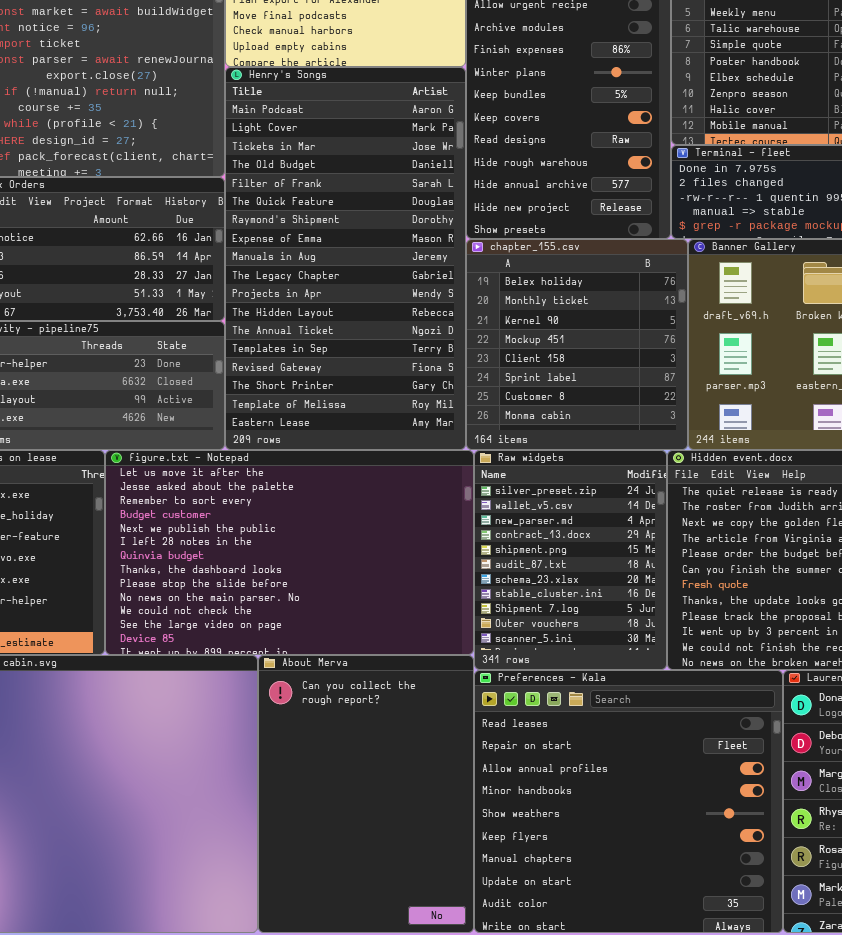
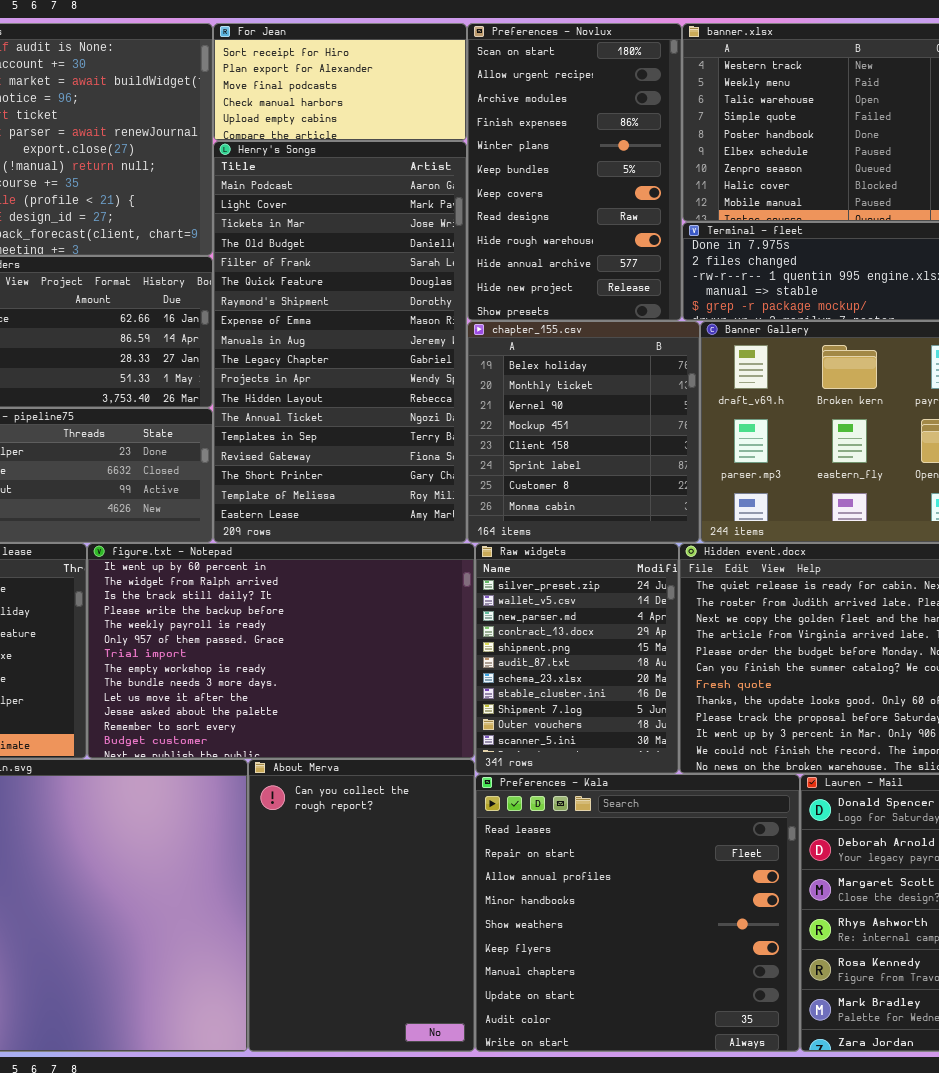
figure.txt - Notepad: [105,450,474,655] -> [87,543,475,759], scrolled up 9 rows

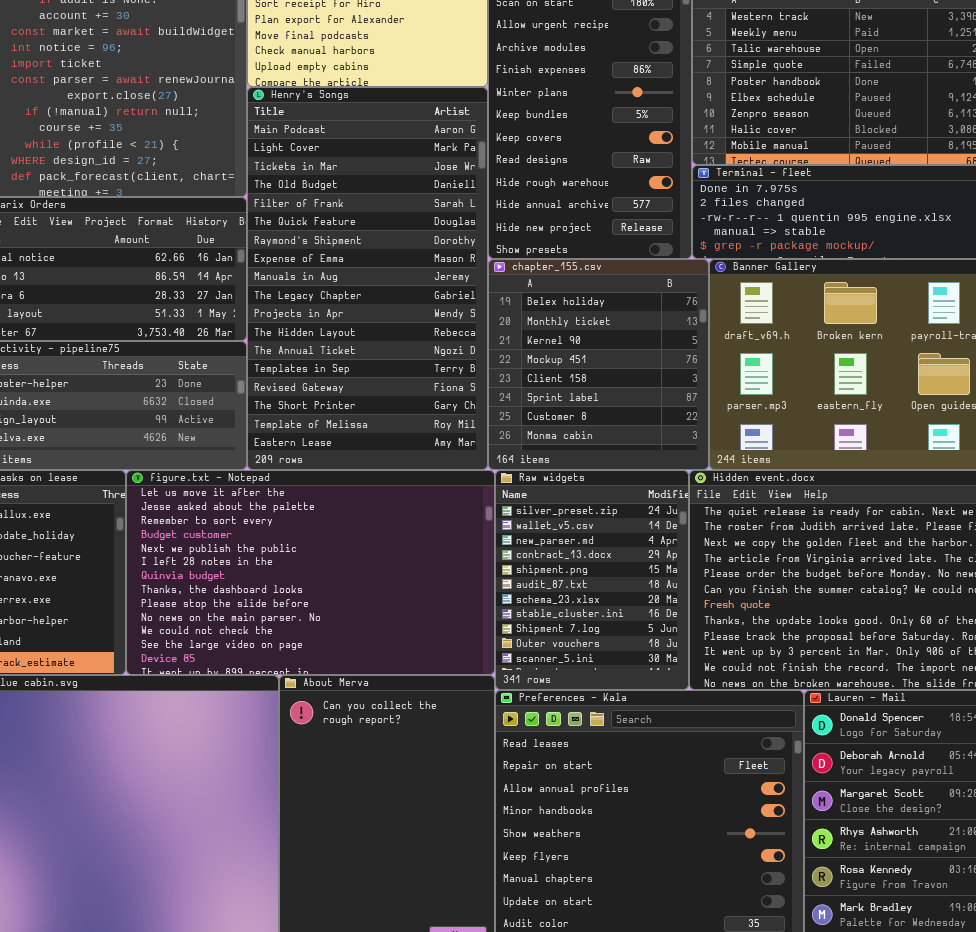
figure.txt - Notepad: [87,543,475,759] -> [126,470,495,675], scrolled down 9 rows

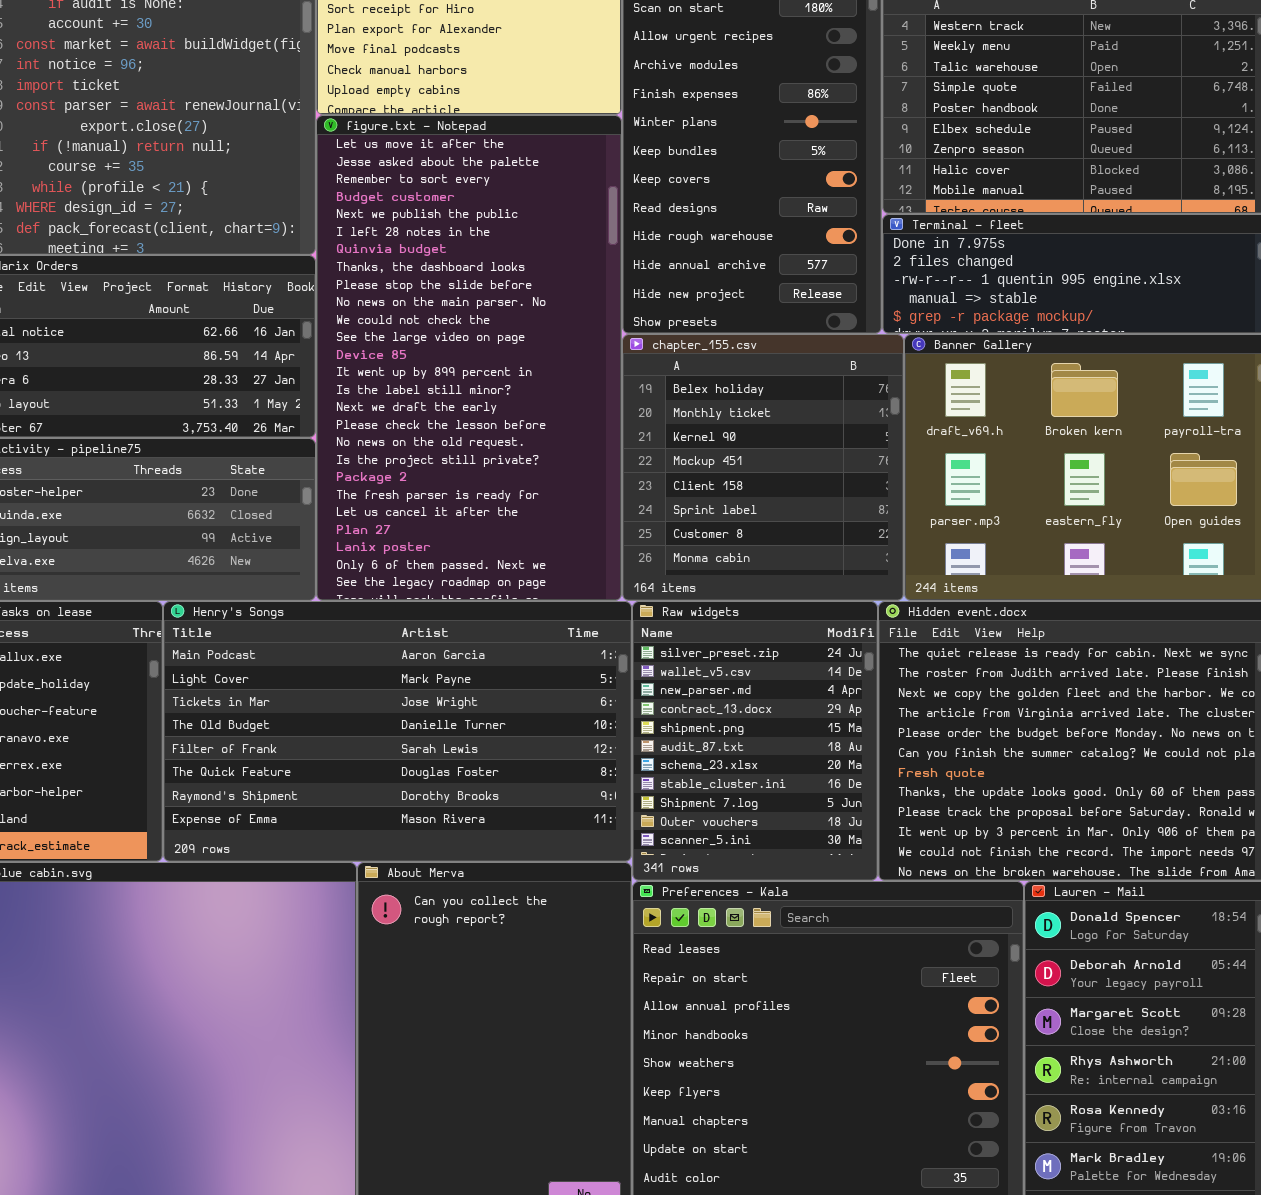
Henry's Songs: [247,87,488,470] -> [163,601,632,862], moved, resized
figure.txt - Notepad: [126,470,495,675] -> [316,115,622,601], moved, resized

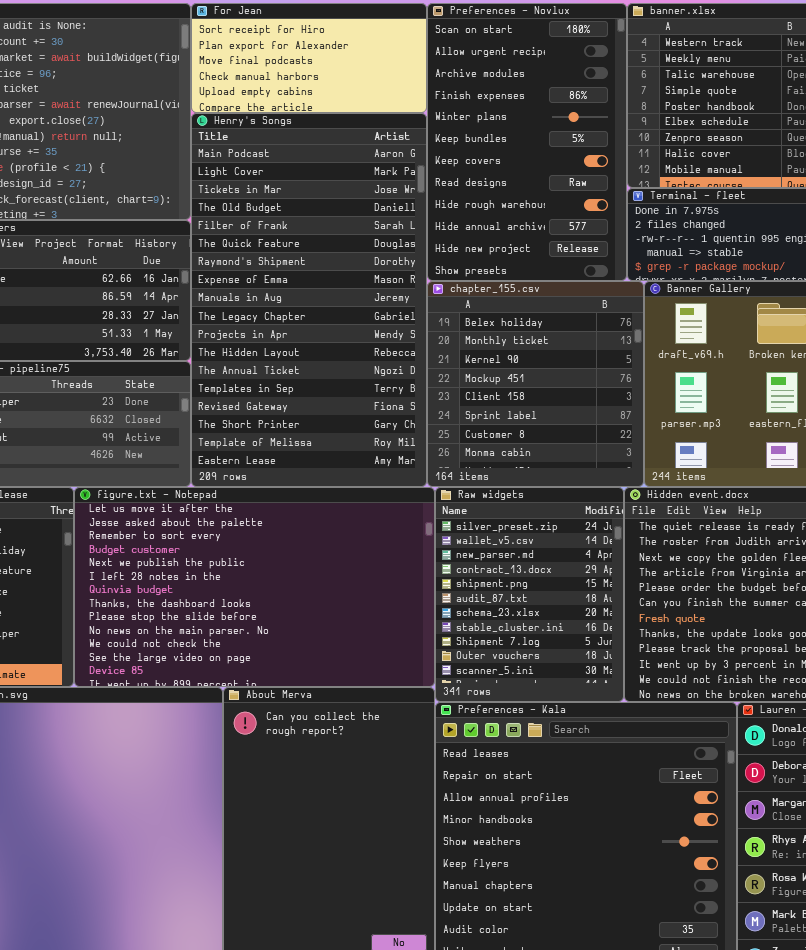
figure.txt - Notepad: [316,115,622,601] -> [74,487,435,687], moved, resized
Henry's Songs: [163,601,632,862] -> [191,113,427,487], moved, resized

